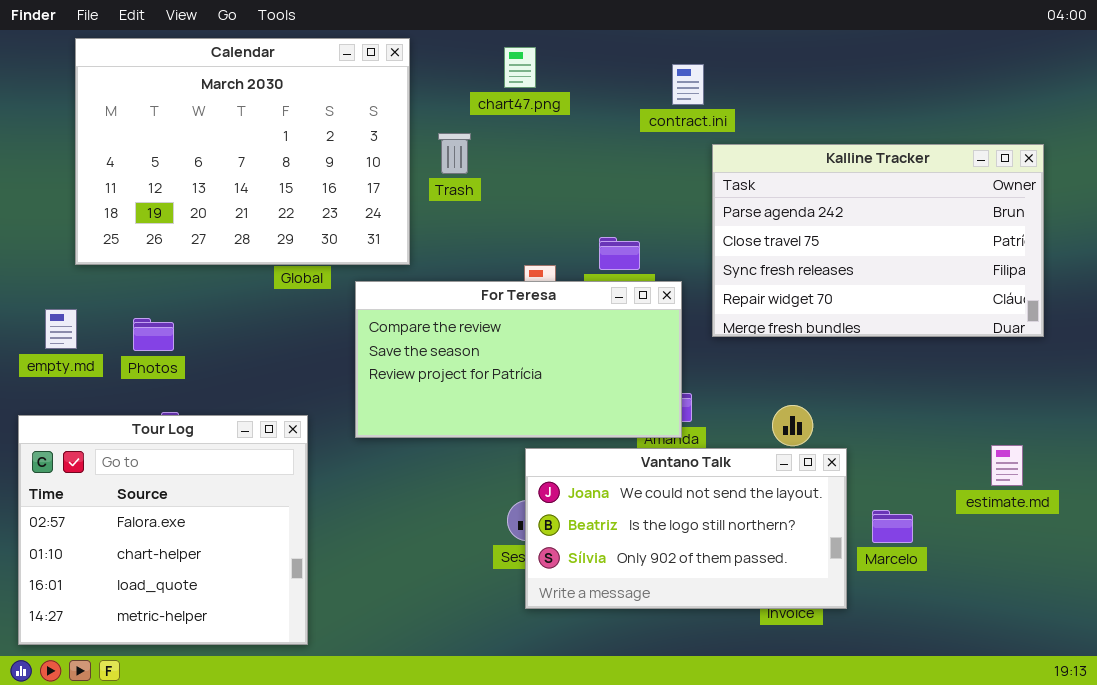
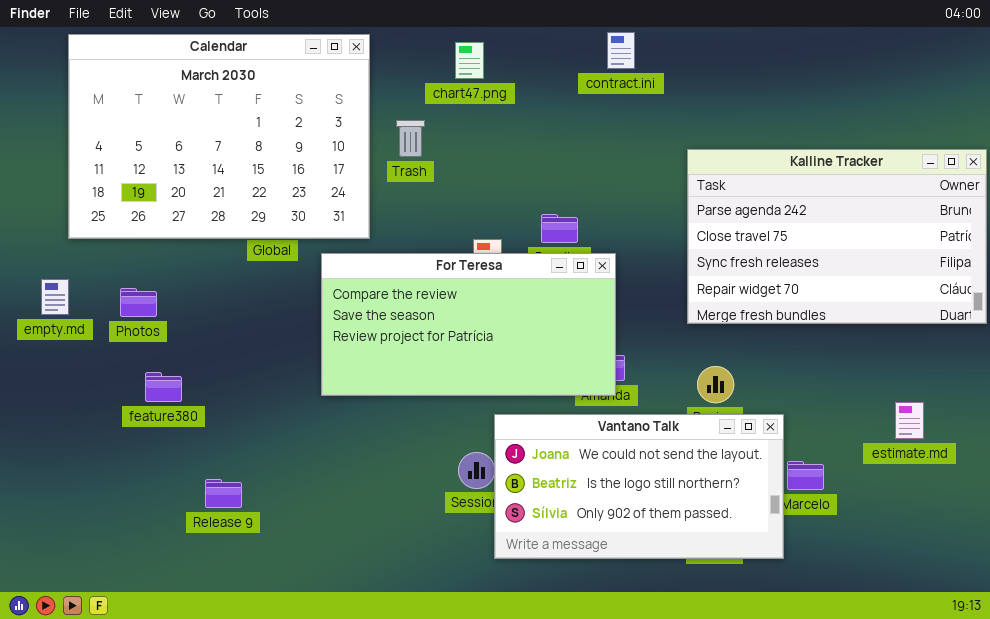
contract.ini: [672,64,704,105] -> [607,32,635,69], moved
Kalline Tracker: [712,144,1044,337] -> [687,149,987,324], moved
Tour Log: [18,415,308,645] -> none, closed
Vantano Talk: [525,448,847,609] -> [494,414,784,559], moved

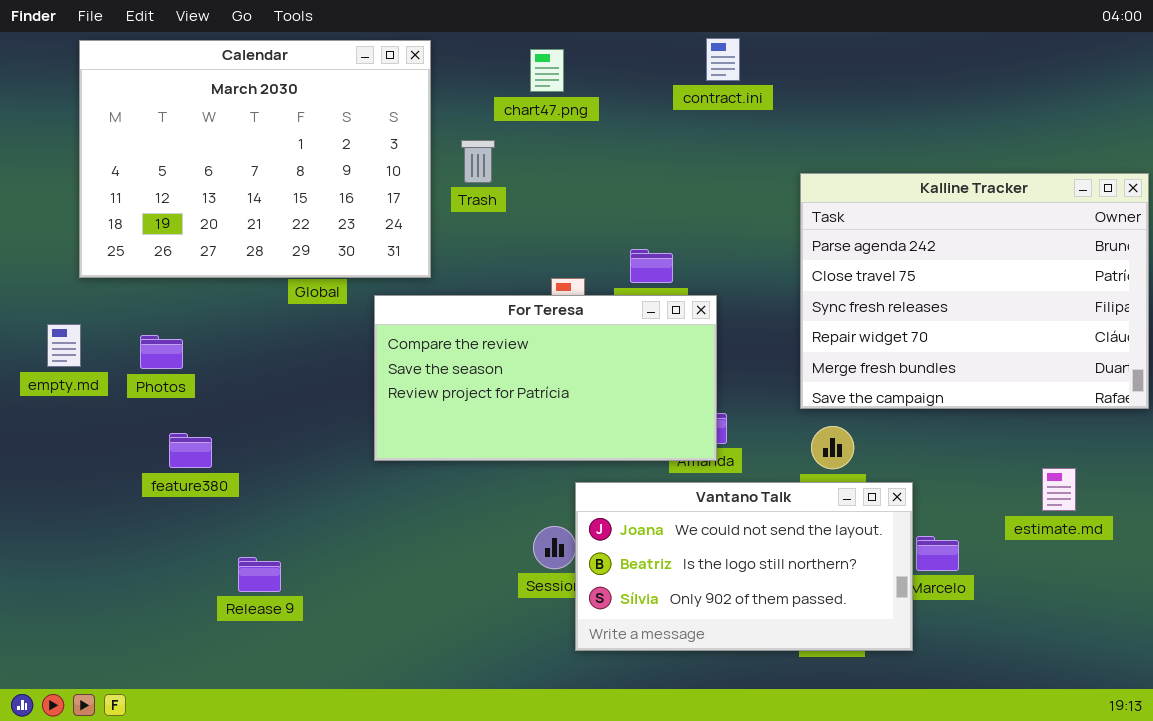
Kalline Tracker: [687,149,987,324] -> [800,173,1149,409], resized

